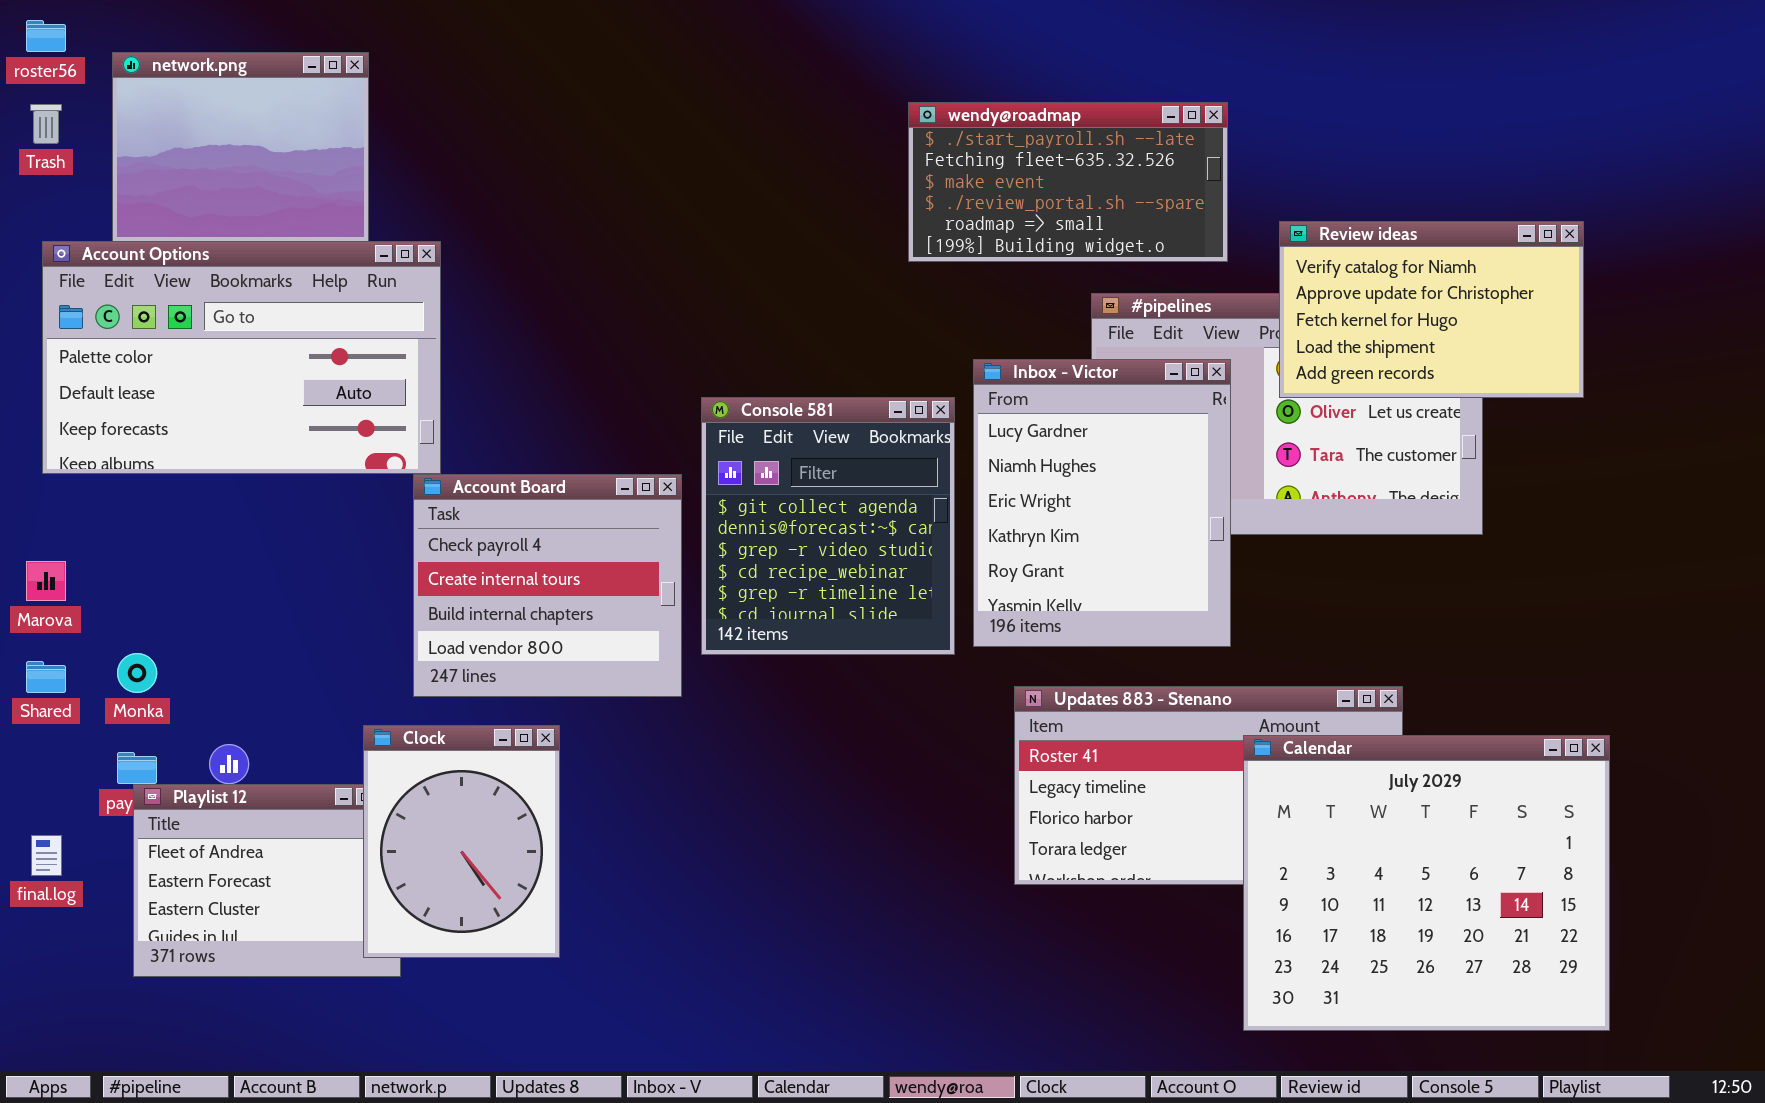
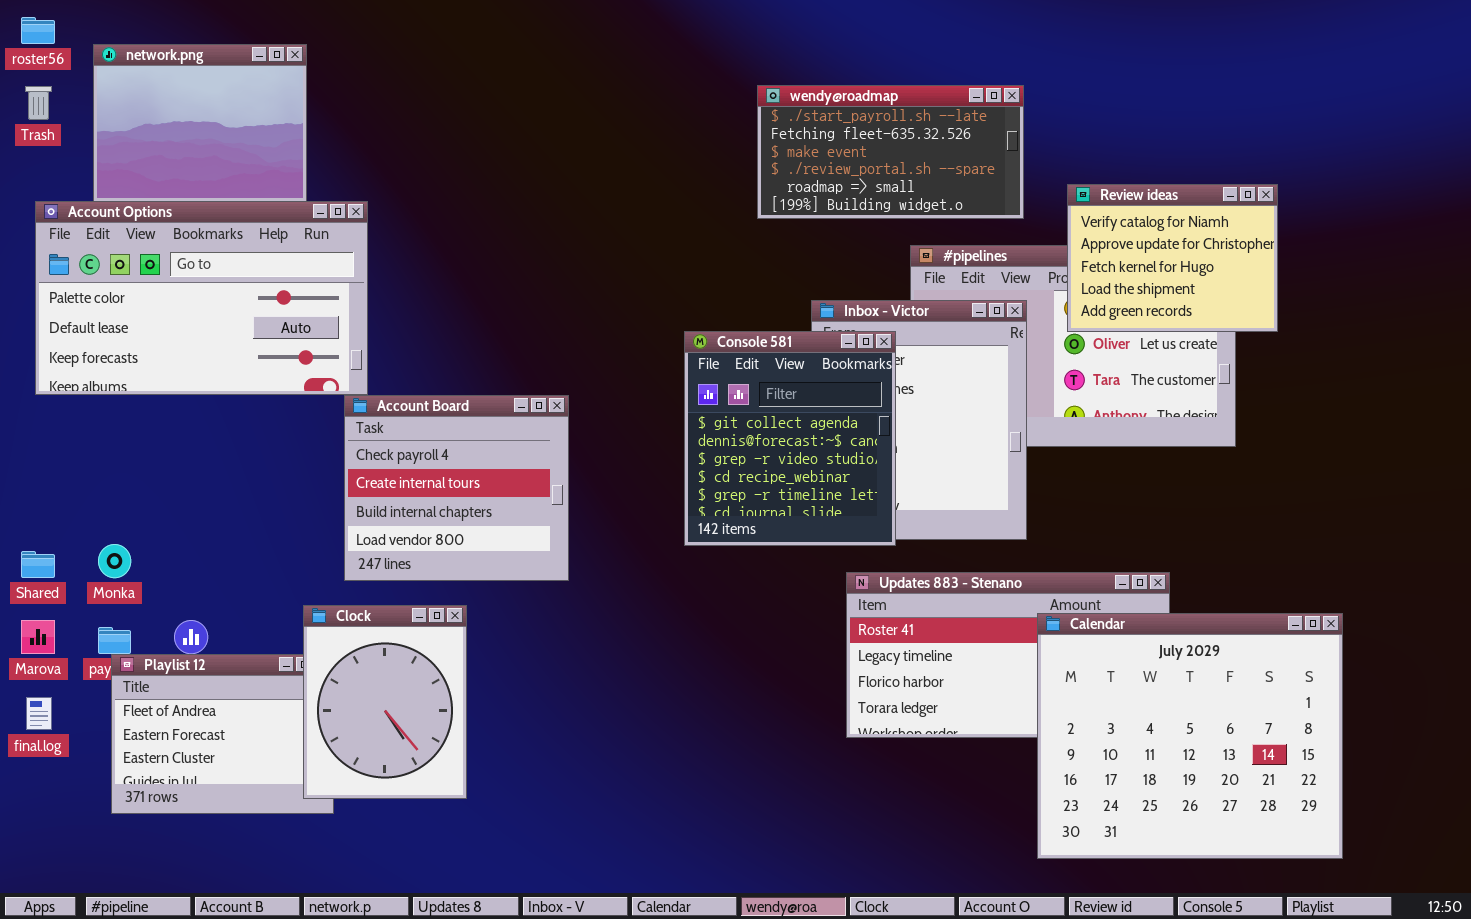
Review ideas: [1279,221,1584,398] -> [1067,184,1278,332], resized
Console 581: [701,397,955,655] -> [684,331,896,546], moved
Marova: [26,561,66,601] -> [21,620,55,654], moved

